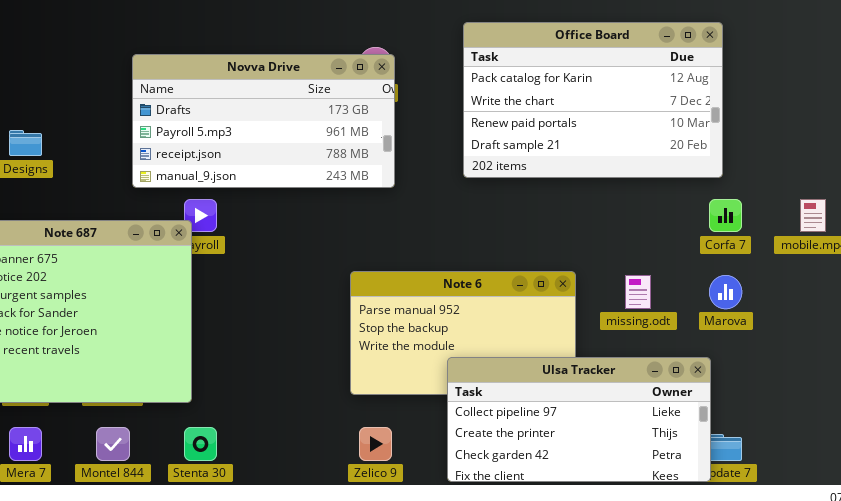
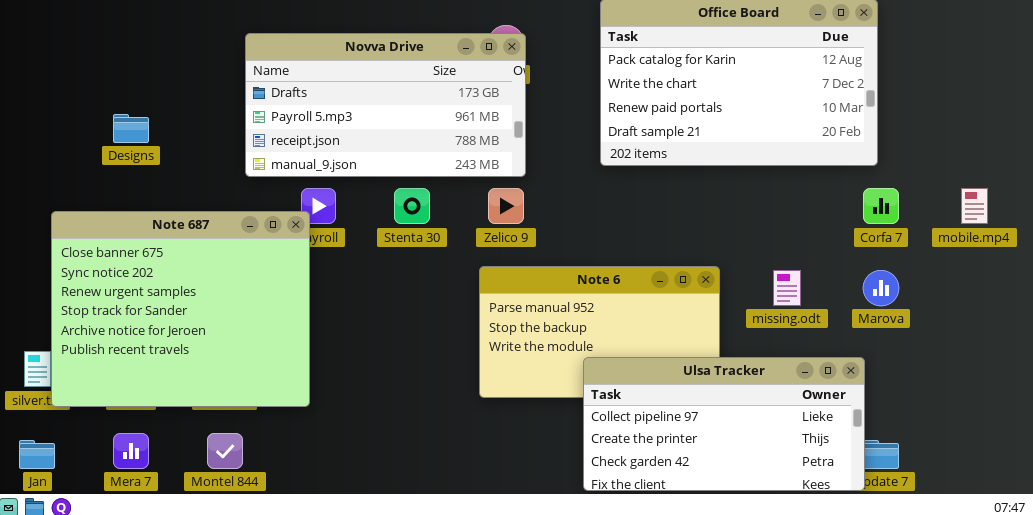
Stenta 30: [184,427,217,461] -> [394,188,430,224], moved
Zelico 9: [359,427,392,461] -> [488,188,524,224], moved

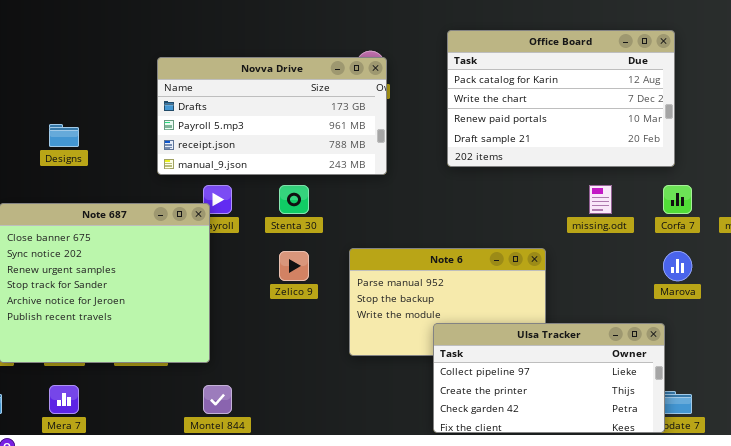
Zelico 9: [488,188,524,224] -> [279,251,309,281], moved
missing.odt: [773,270,801,306] -> [589,185,612,214], moved
Montel 844: [207,433,243,469] -> [203,385,232,414], moved

